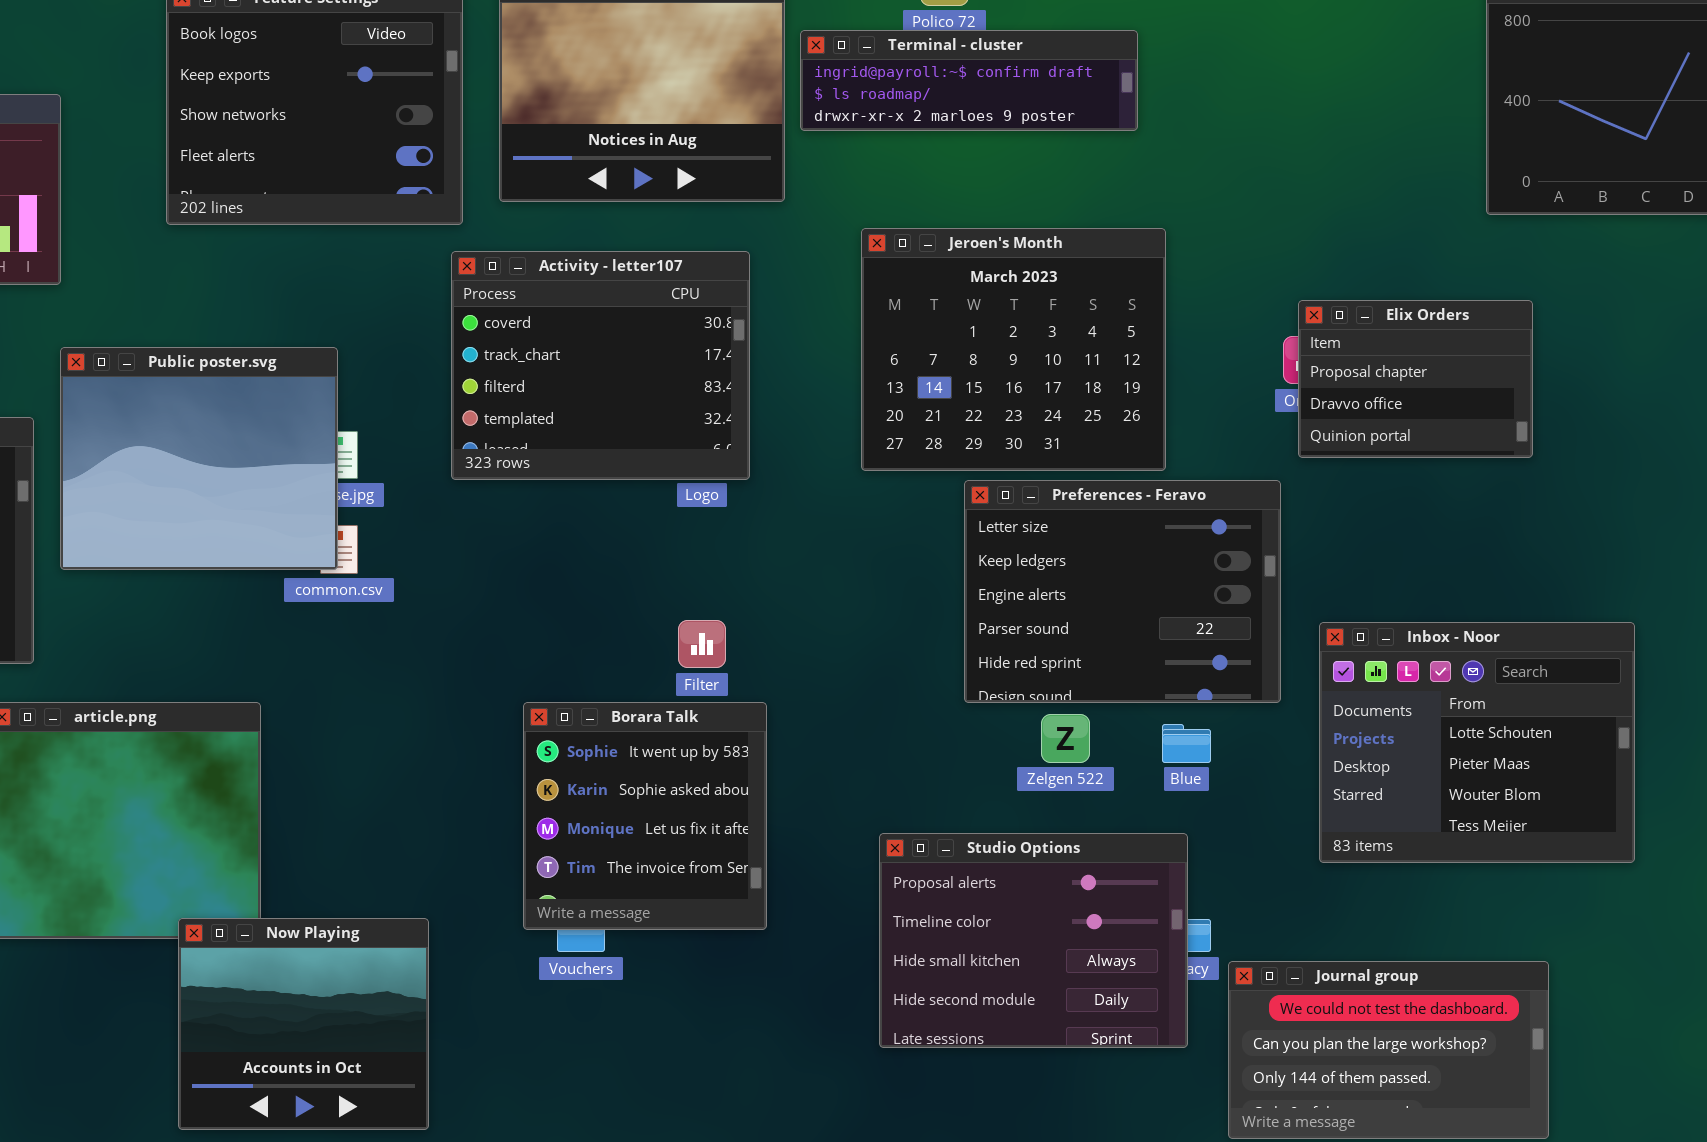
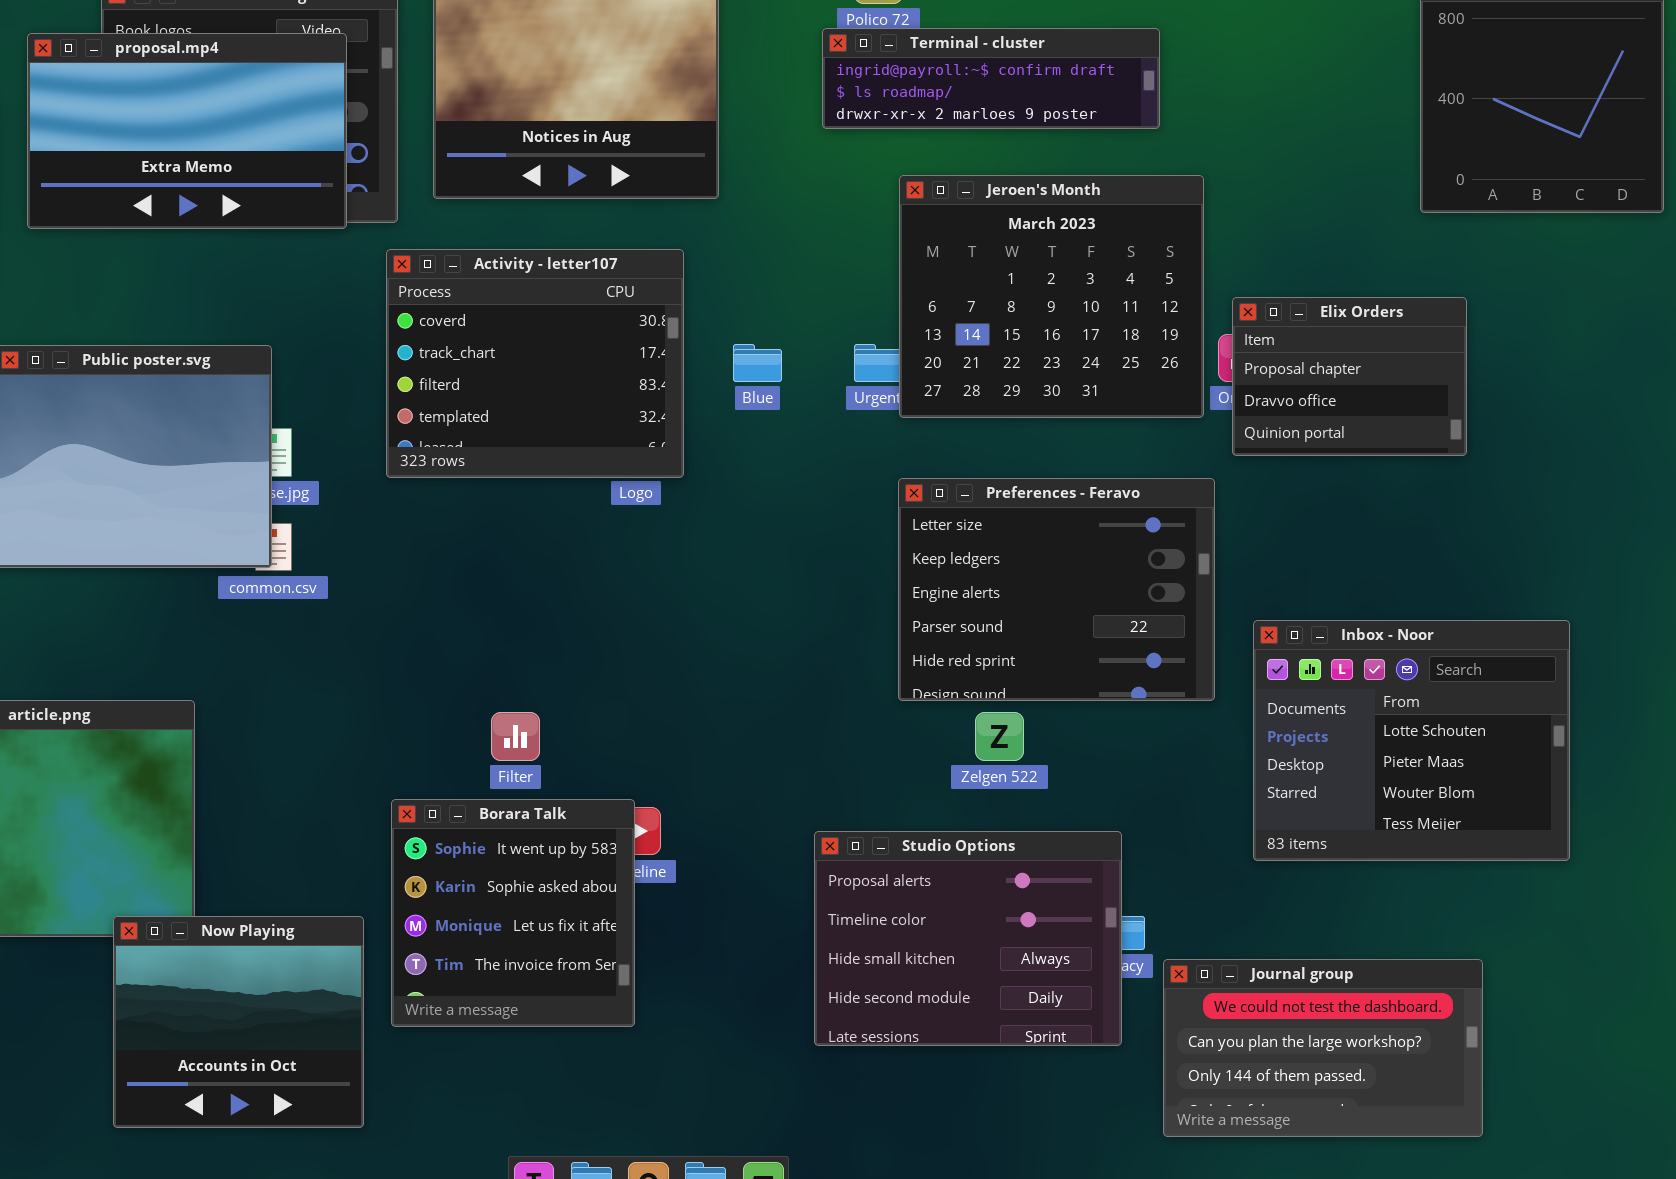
Terminal - cluster: [800,30,1138,131] -> [822,28,1160,129], moved
proposal.mp4: none -> [27,33,347,229], opened
Jeroen's Month: [861,228,1166,471] -> [899,175,1204,418], moved
Filter: [678,620,726,668] -> [491,712,540,761], moved
Borara Talk: [523,702,767,930] -> [391,799,635,1027], moved
Blue: [1162,724,1211,763] -> [733,344,782,382], moved

